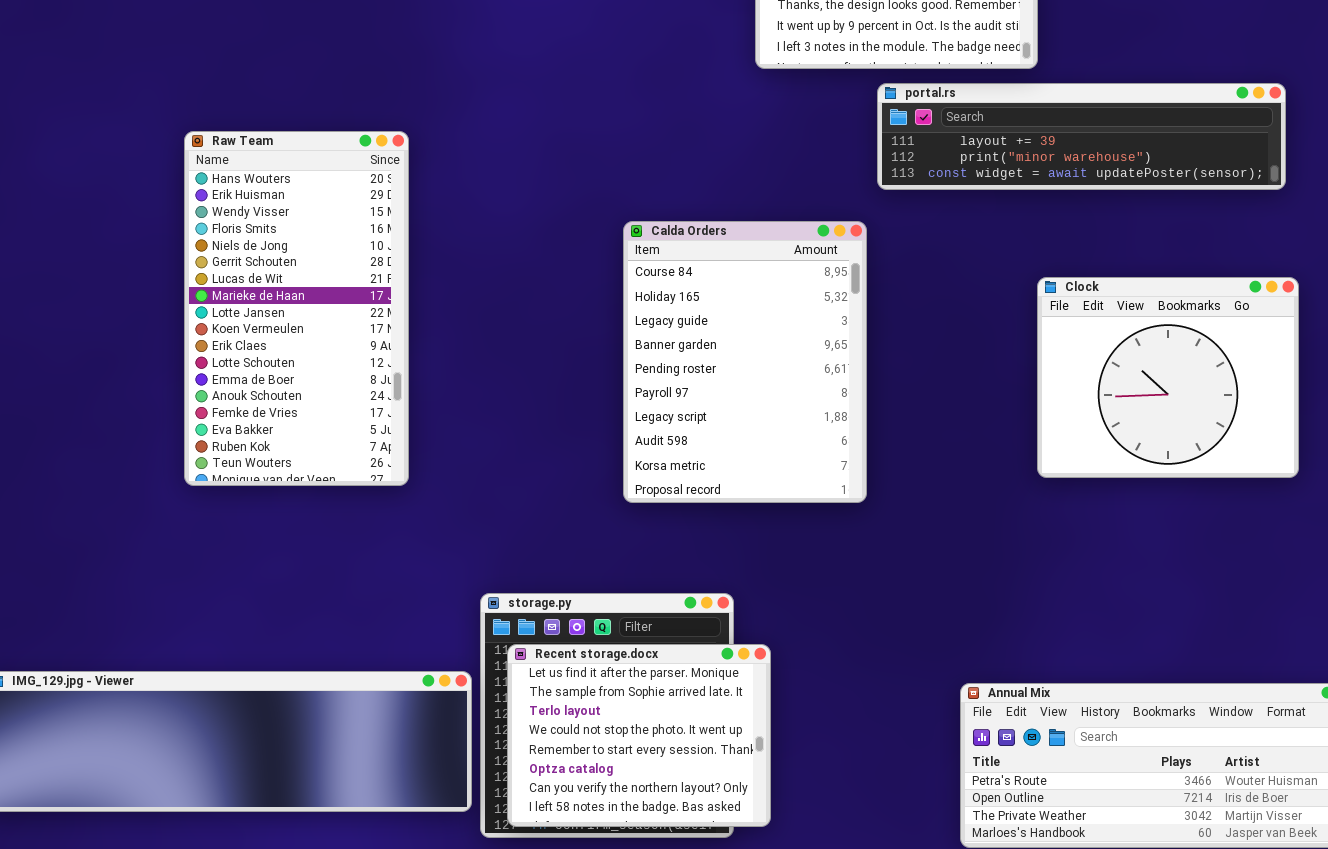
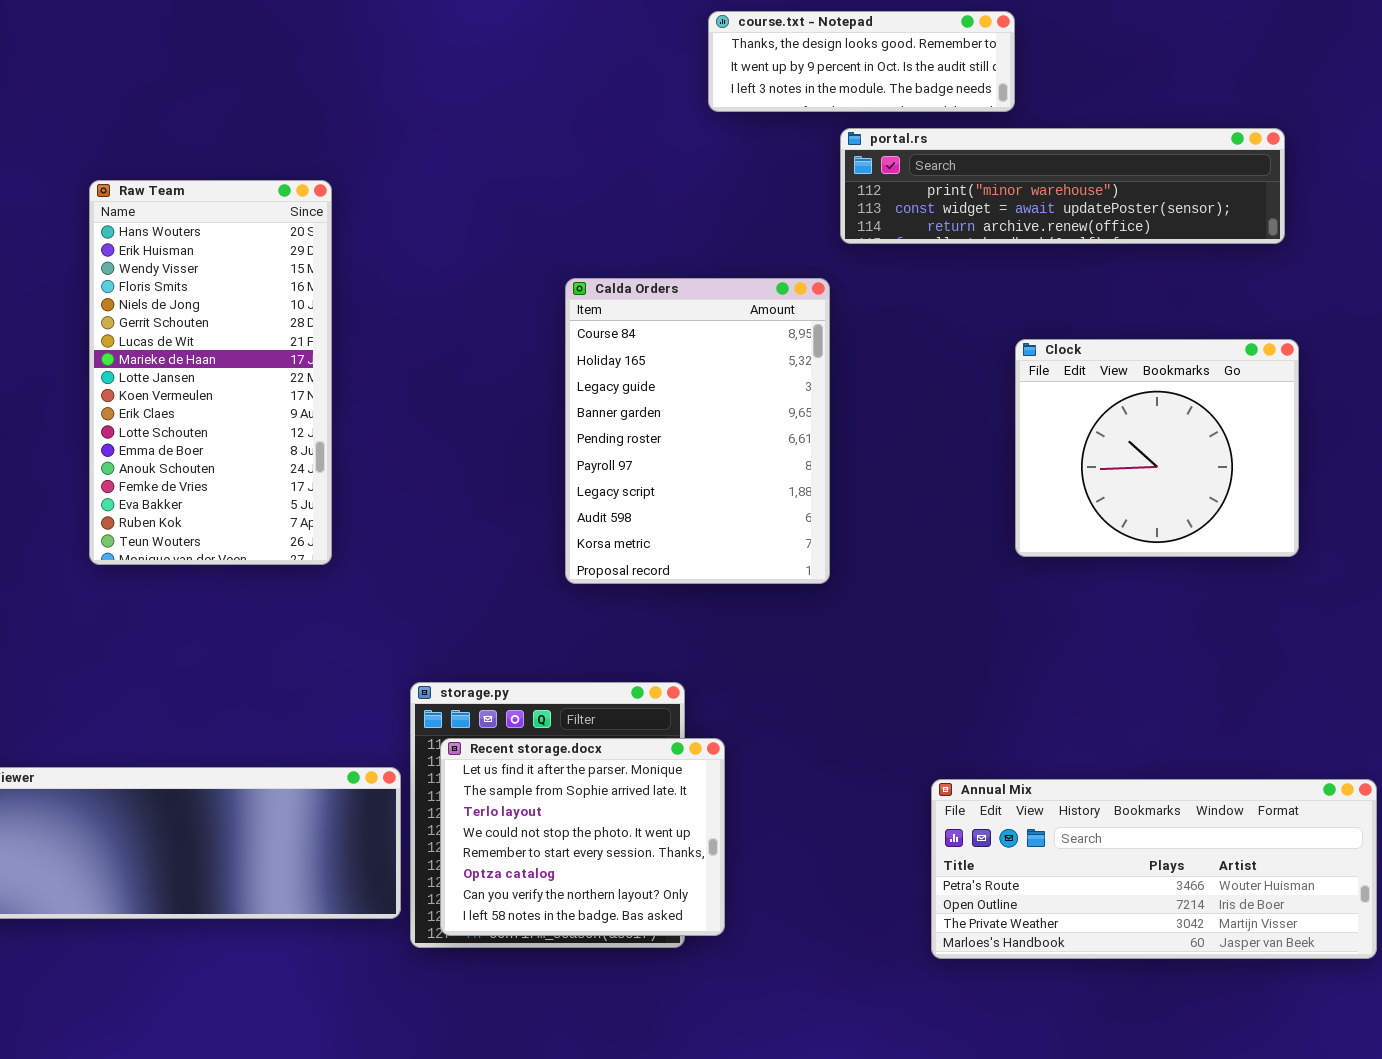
portal.rs: [877,83,1286,190] -> [840,128,1285,244], scrolled down 1 row

